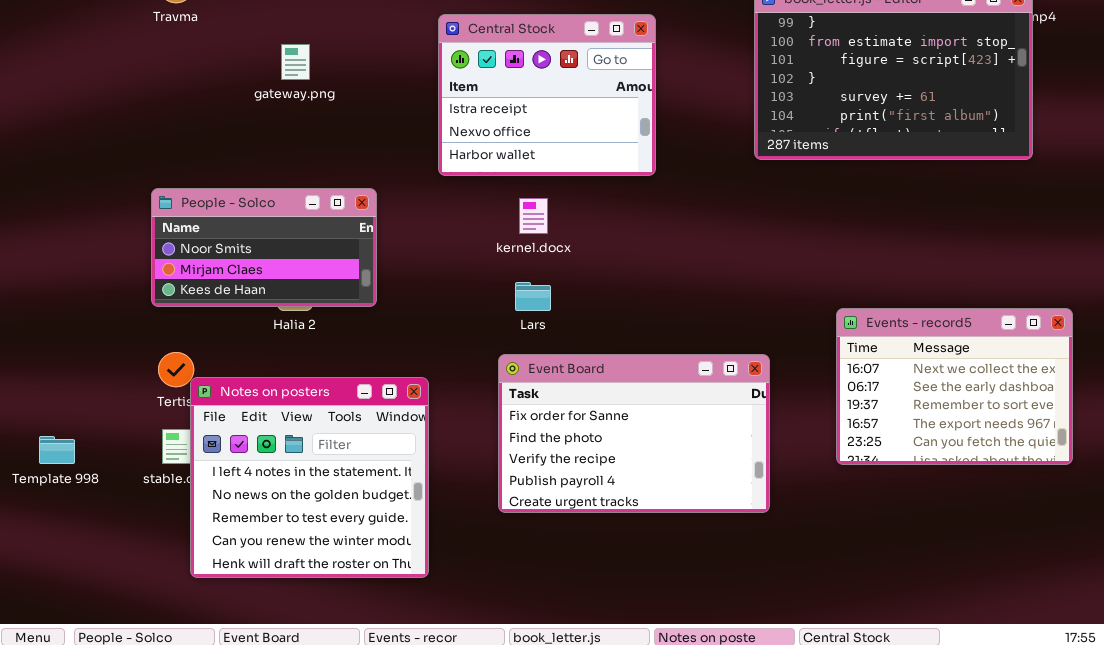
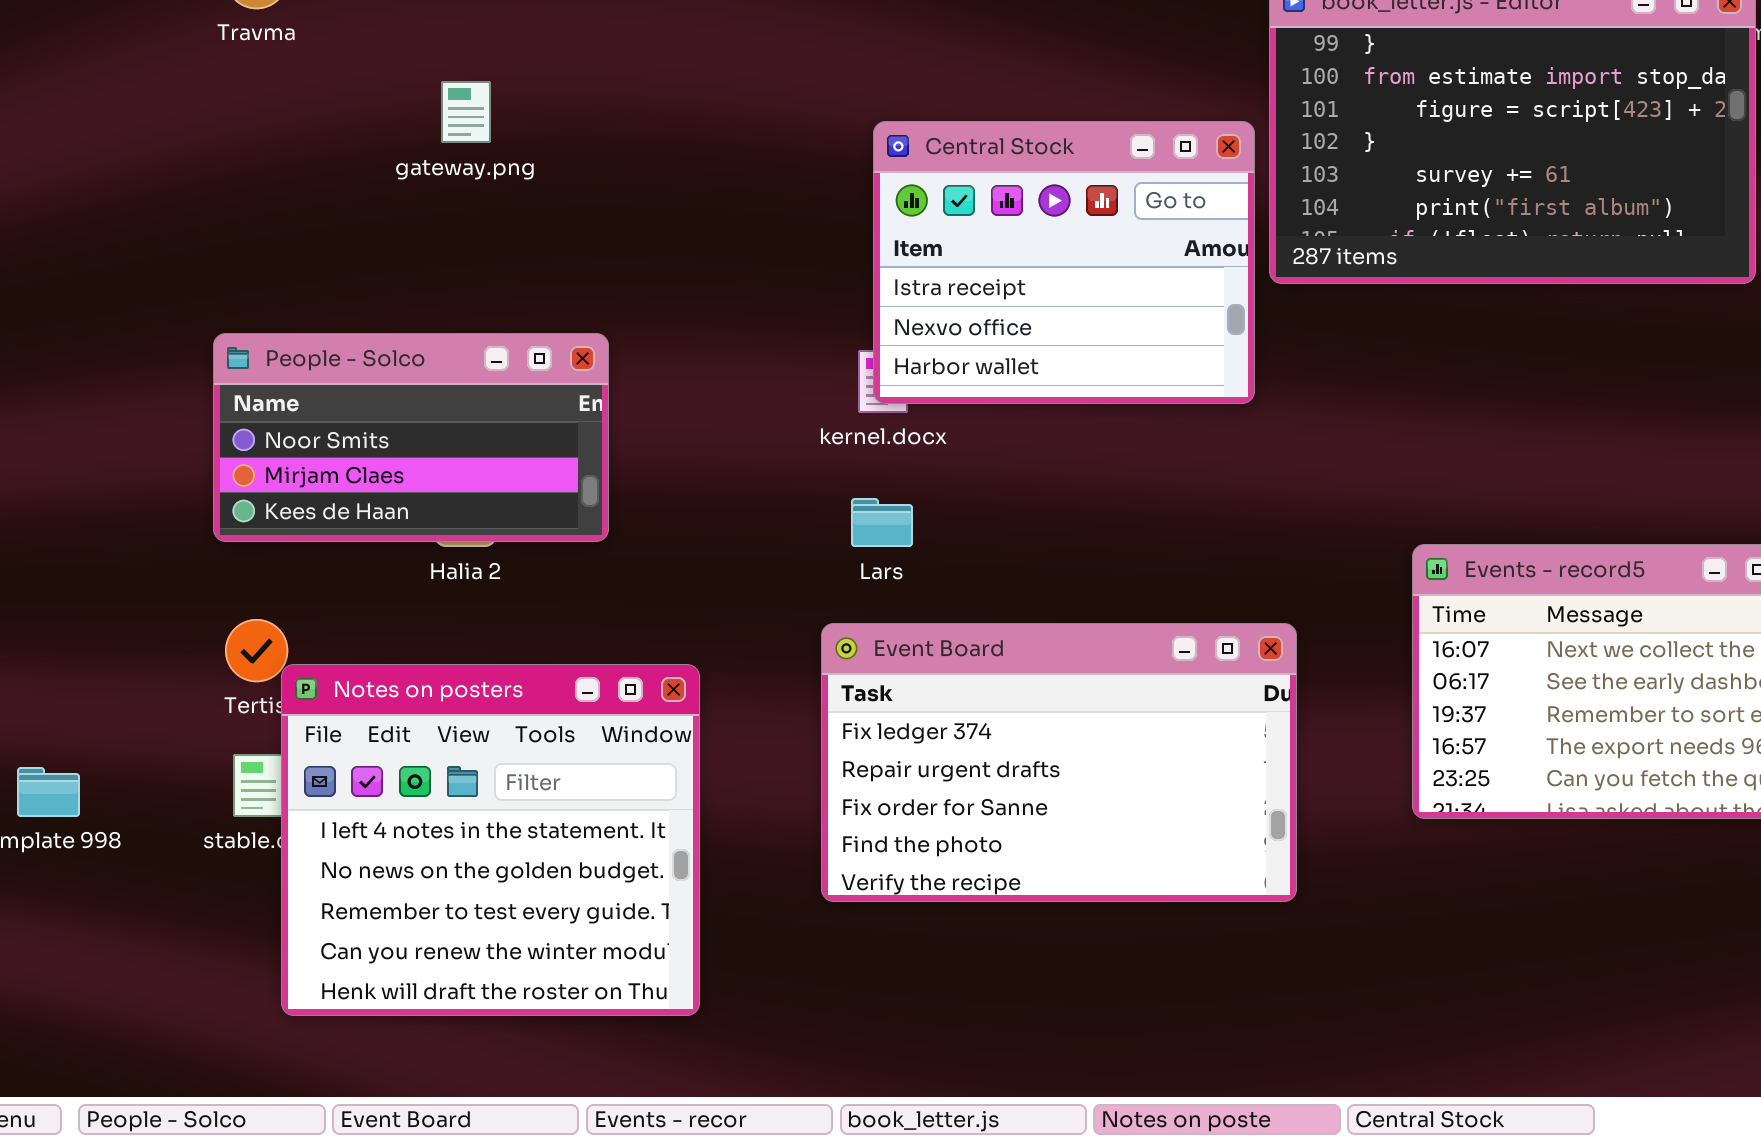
Central Stock: [438,14,656,176] -> [873,121,1255,404], moved
Event Board: [498,354,770,513] -> [821,623,1297,902], scrolled up 2 rows

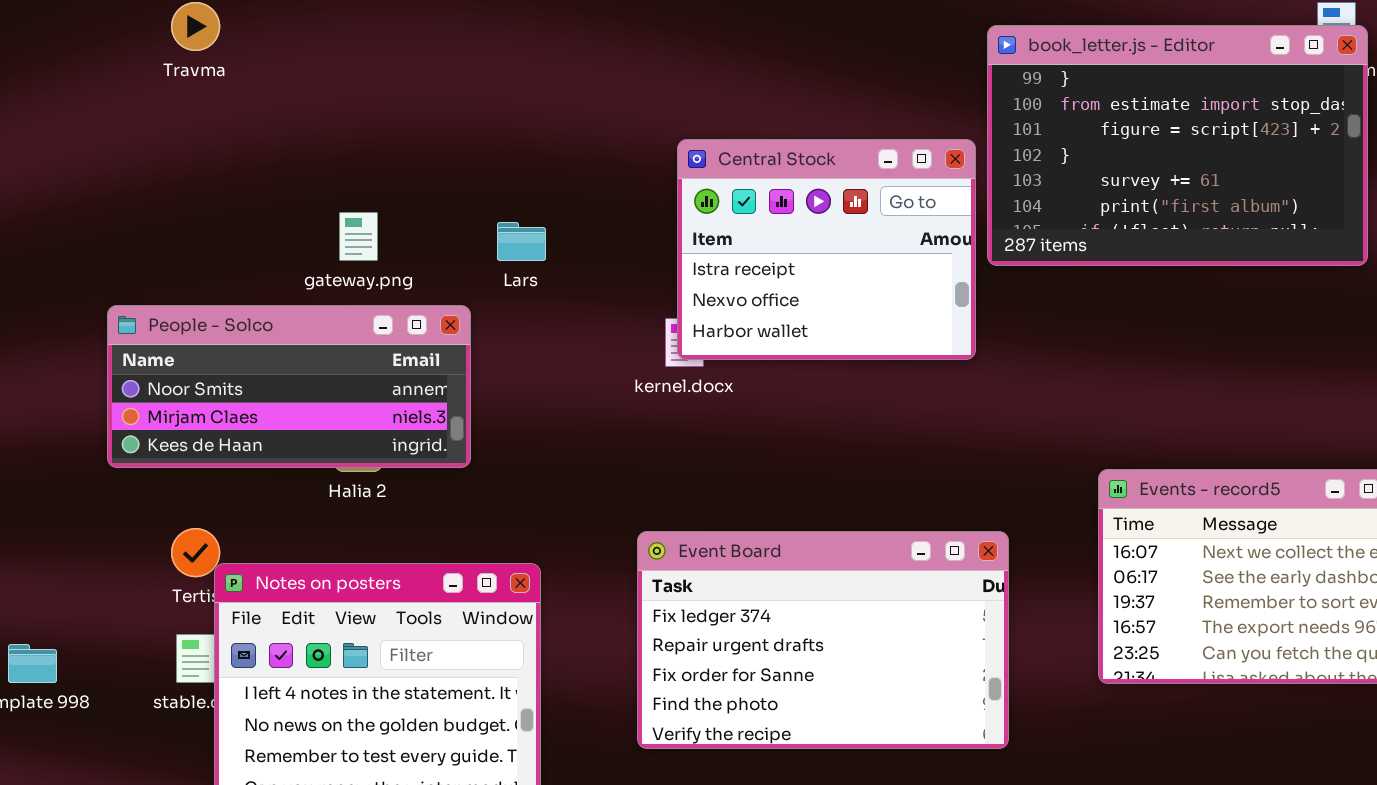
gateway.png: [441,81,491,143] -> [339,212,378,261], moved
People - Solco: [213,333,609,542] -> [107,305,471,468], resized
Lars: [851,498,913,547] -> [497,222,546,261], moved

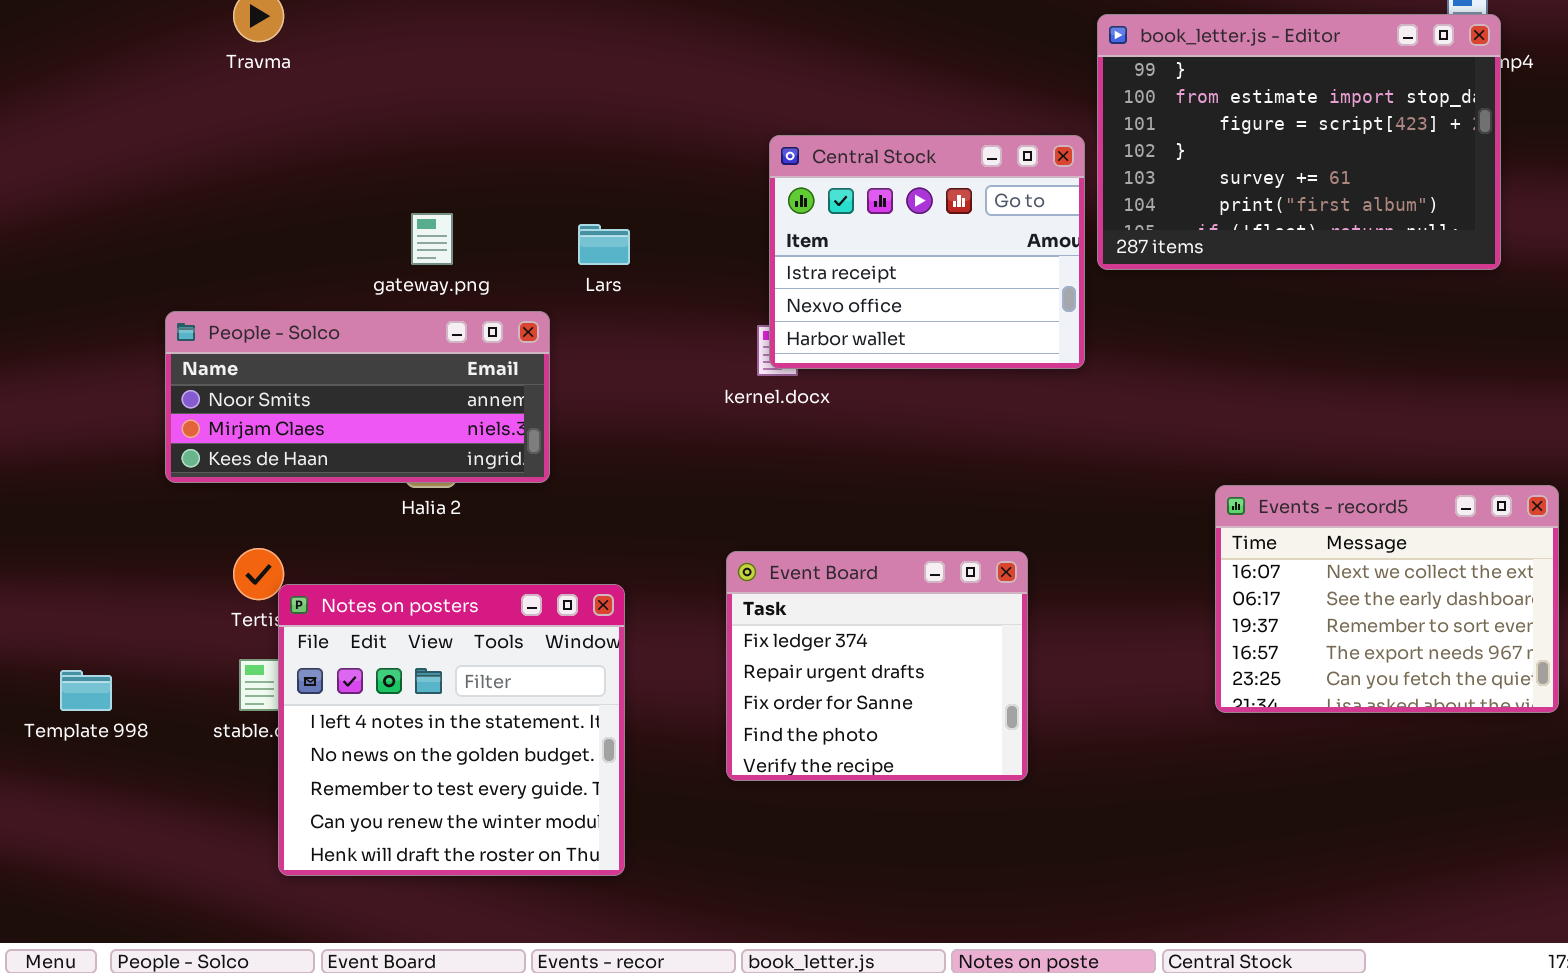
Event Board: [637,531,1009,749] -> [726,551,1028,781], resized

